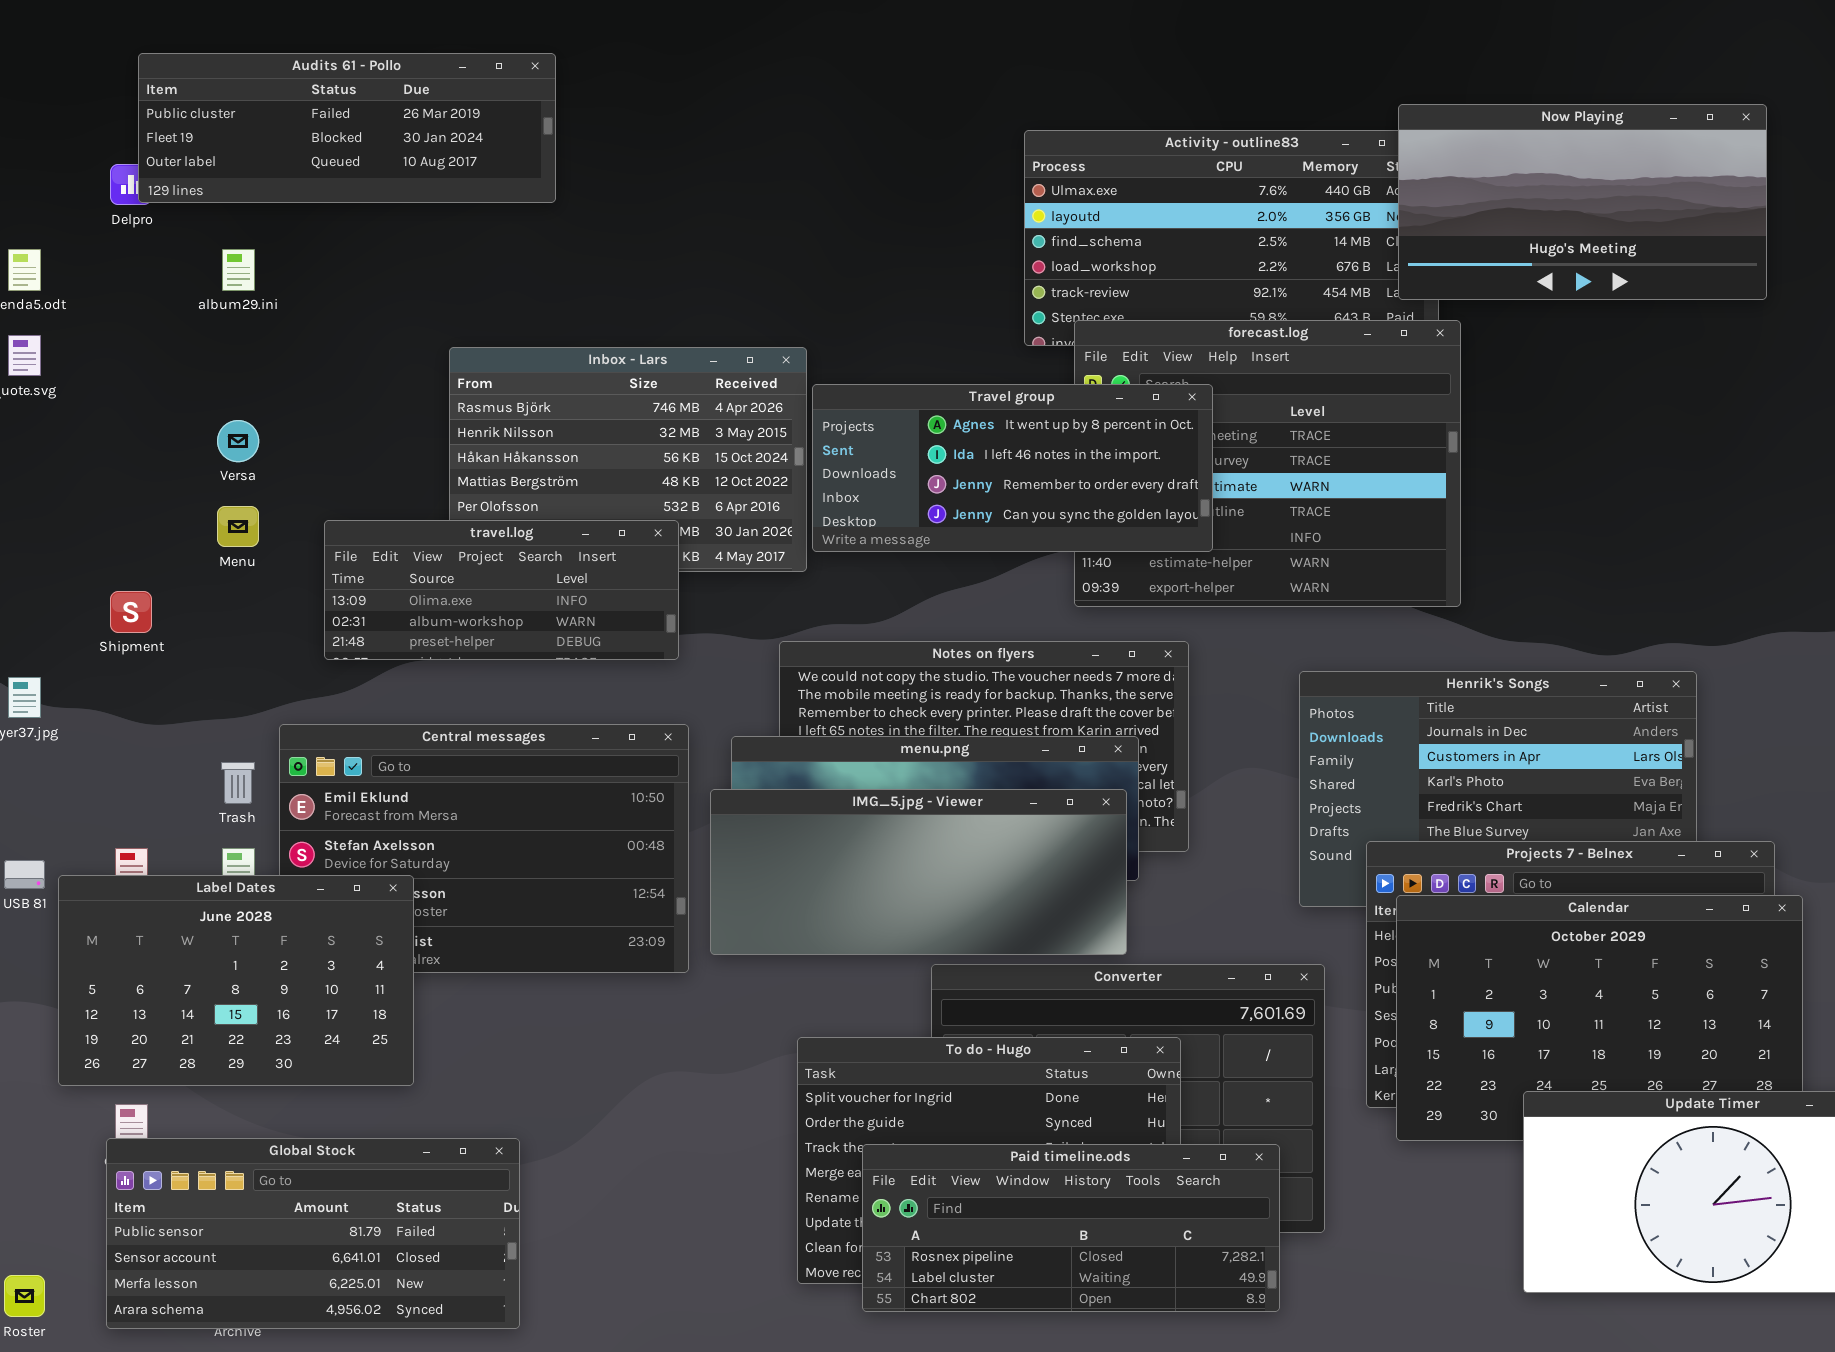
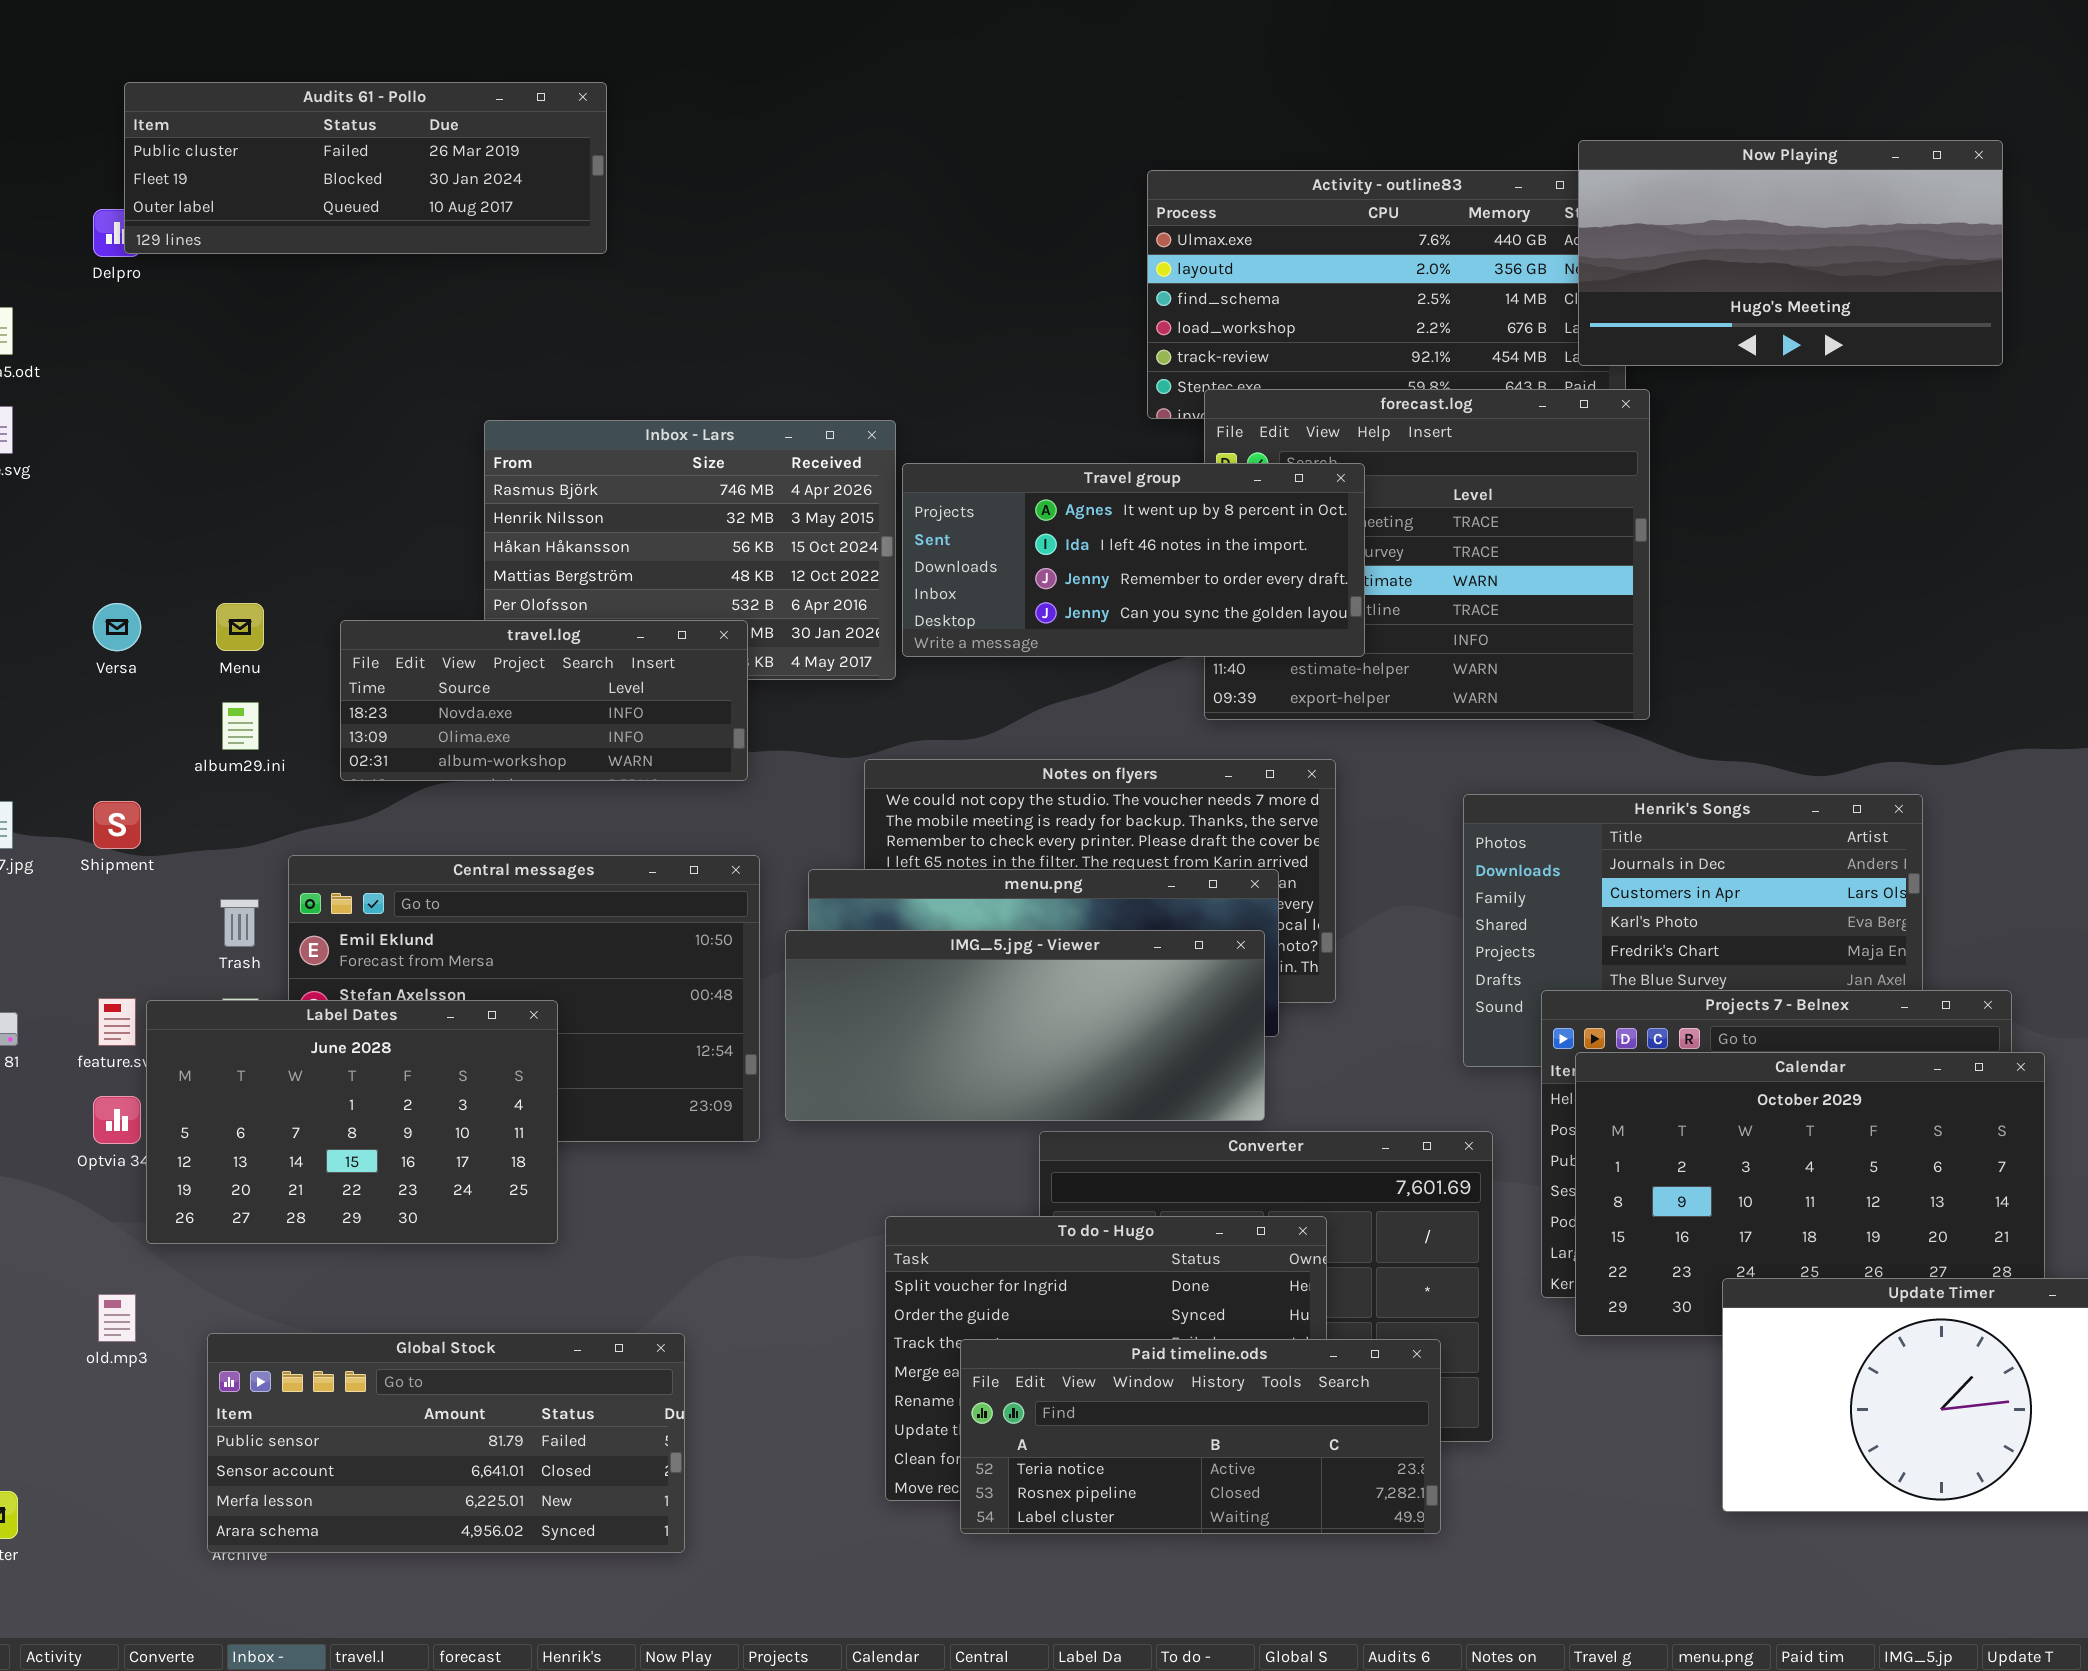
album29.ini: [222,249,255,291] -> [222,702,259,750], moved
Versa: [217,420,259,462] -> [93,603,141,651], moved
travel.log: [324,520,679,660] -> [340,620,748,781], scrolled up 1 row
Shipment: [110,591,152,633] -> [93,801,141,849], moved
Label Dates: [58,875,414,1086] -> [146,1000,558,1244], moved
Global Stock: [106,1138,520,1329] -> [207,1333,685,1553], moved
Paid timeline.ods: [862,1144,1280,1312] -> [960,1339,1441,1534], scrolled up 1 row

